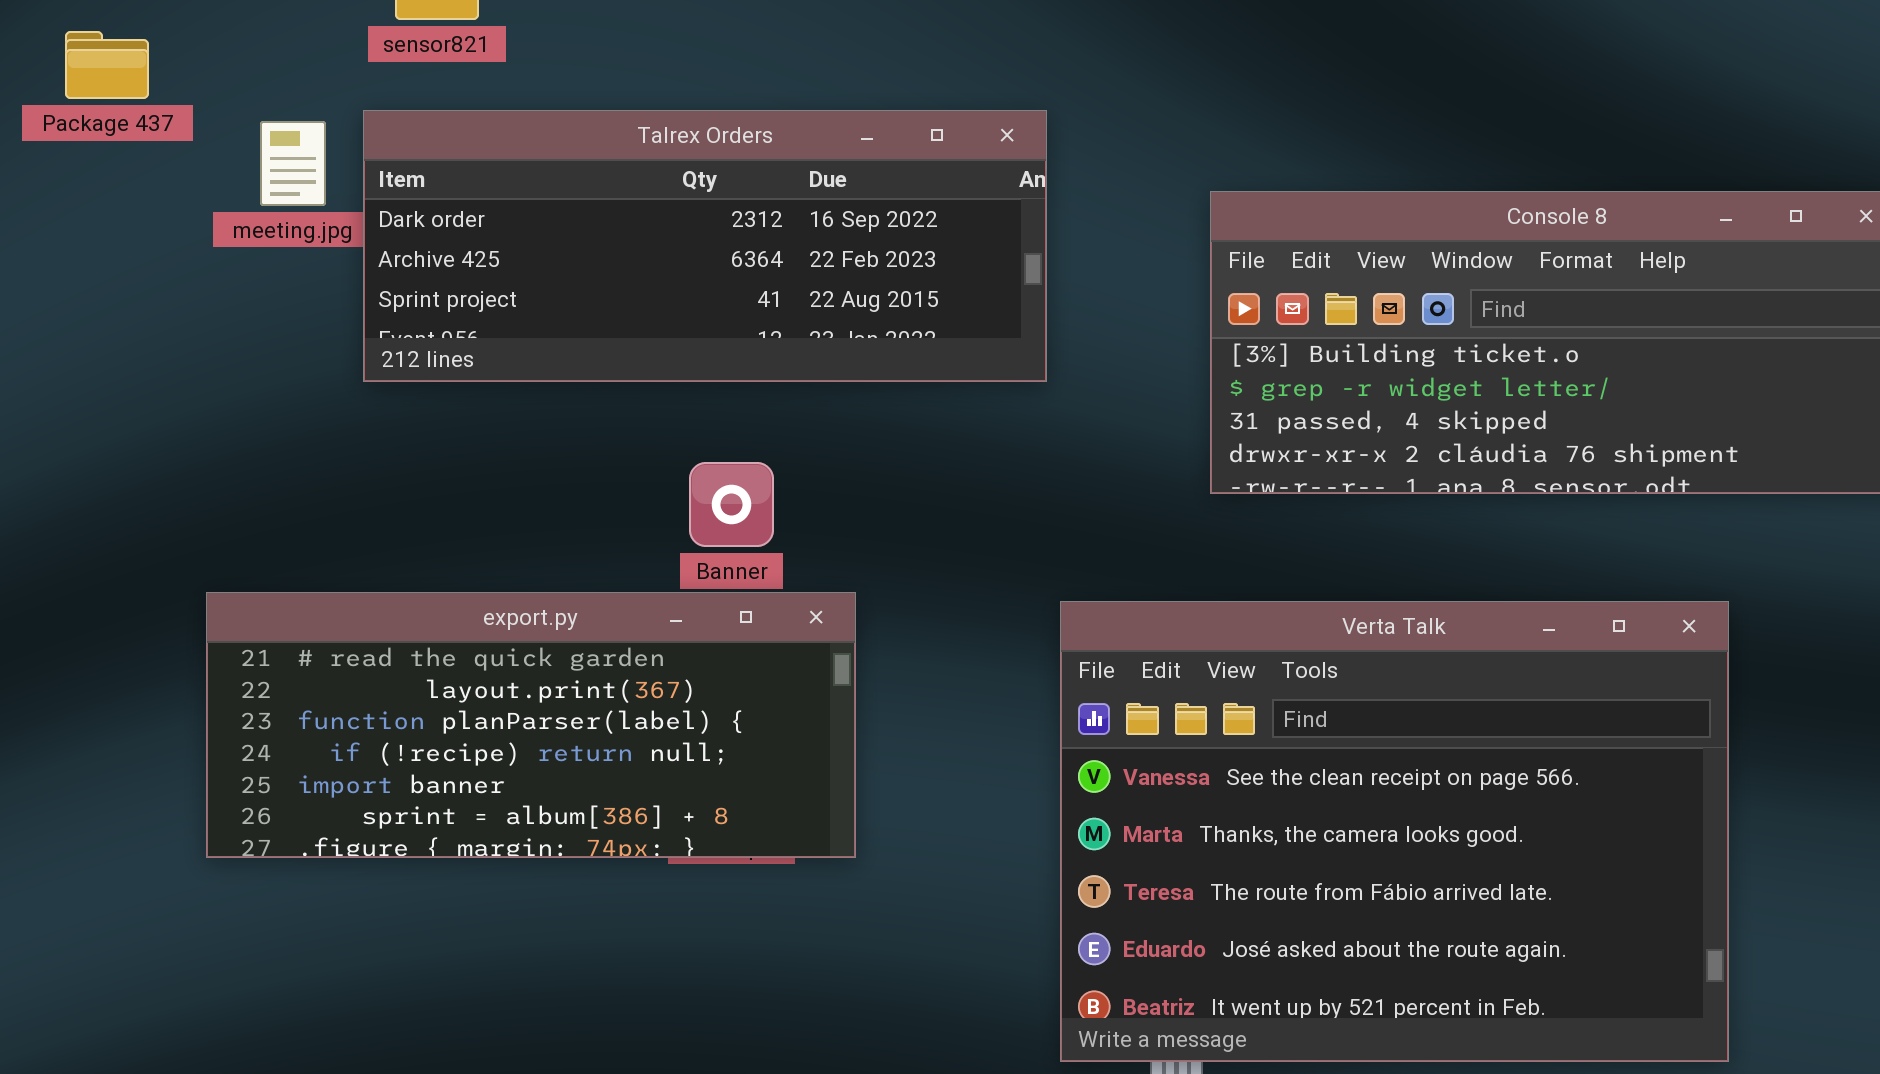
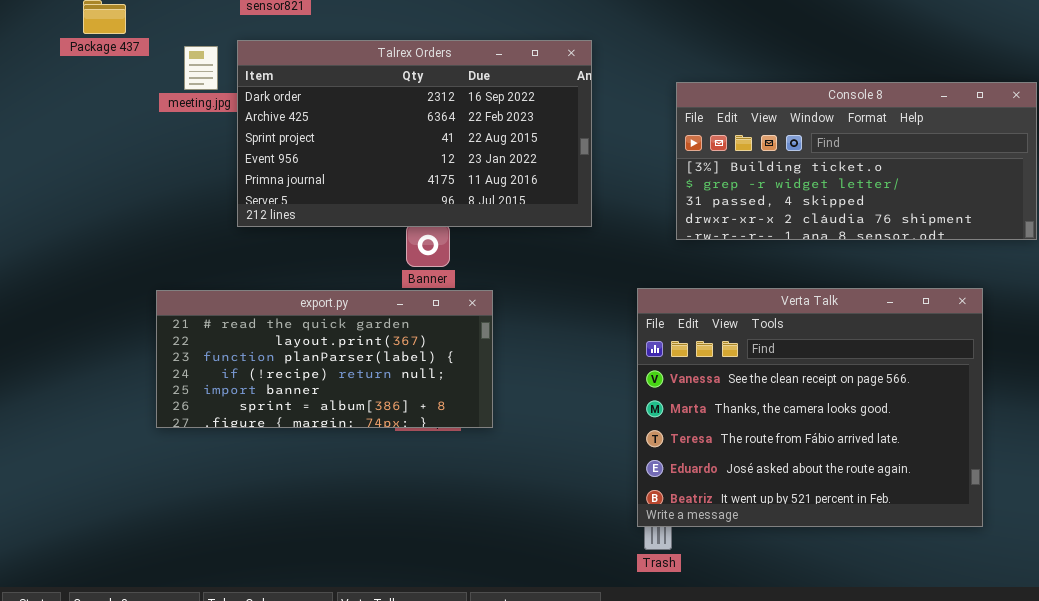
Talrex Orders: [363,110,1047,382] -> [237,40,592,227], resized
Verta Talk: [1060,601,1729,1062] -> [637,288,983,527], moved

